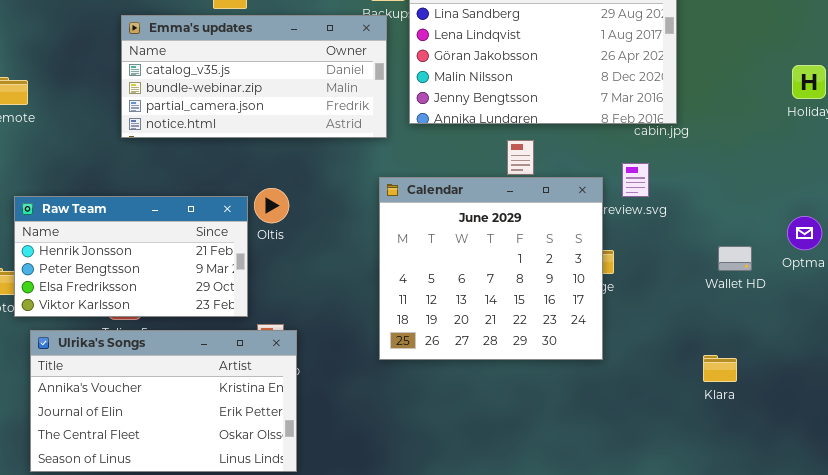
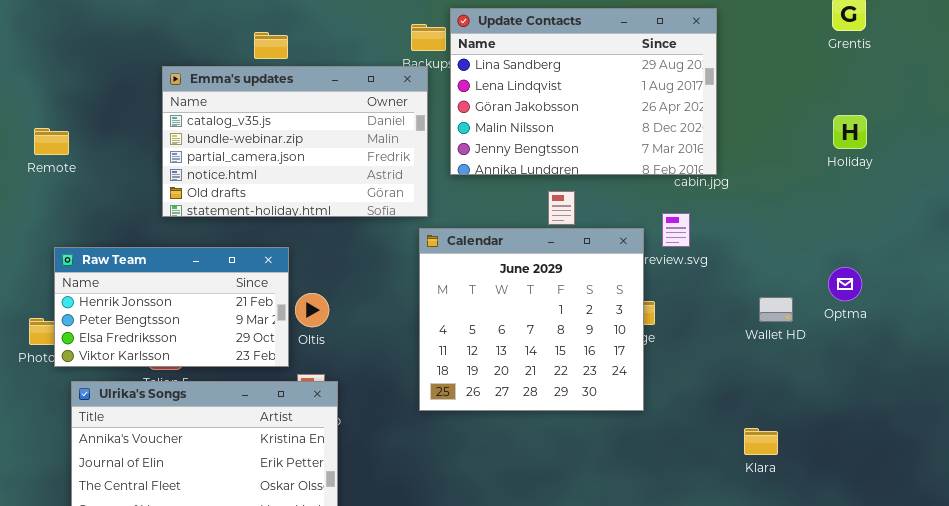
Emma's updates: [121,15,387,138] -> [162,66,428,217], resized
Oltis: [254,188,289,223] -> [295,293,329,327], moved
Klara: [703,355,737,382] -> [744,428,778,455], moved

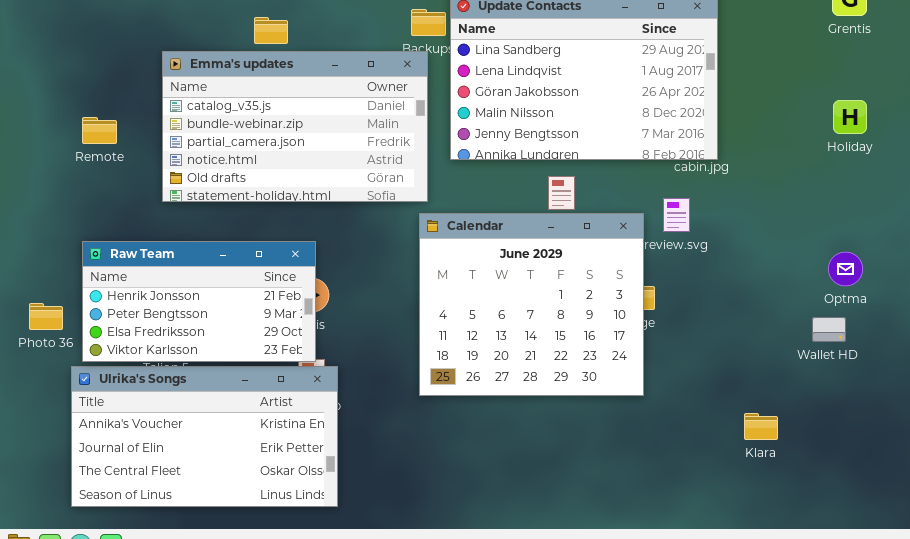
Remote: [34,128,69,155] -> [82,117,117,144], moved
Raw Team: [54,247,289,367] -> [82,241,316,362], moved
Wallet HD: [759,297,793,322] -> [812,317,846,342], moved

